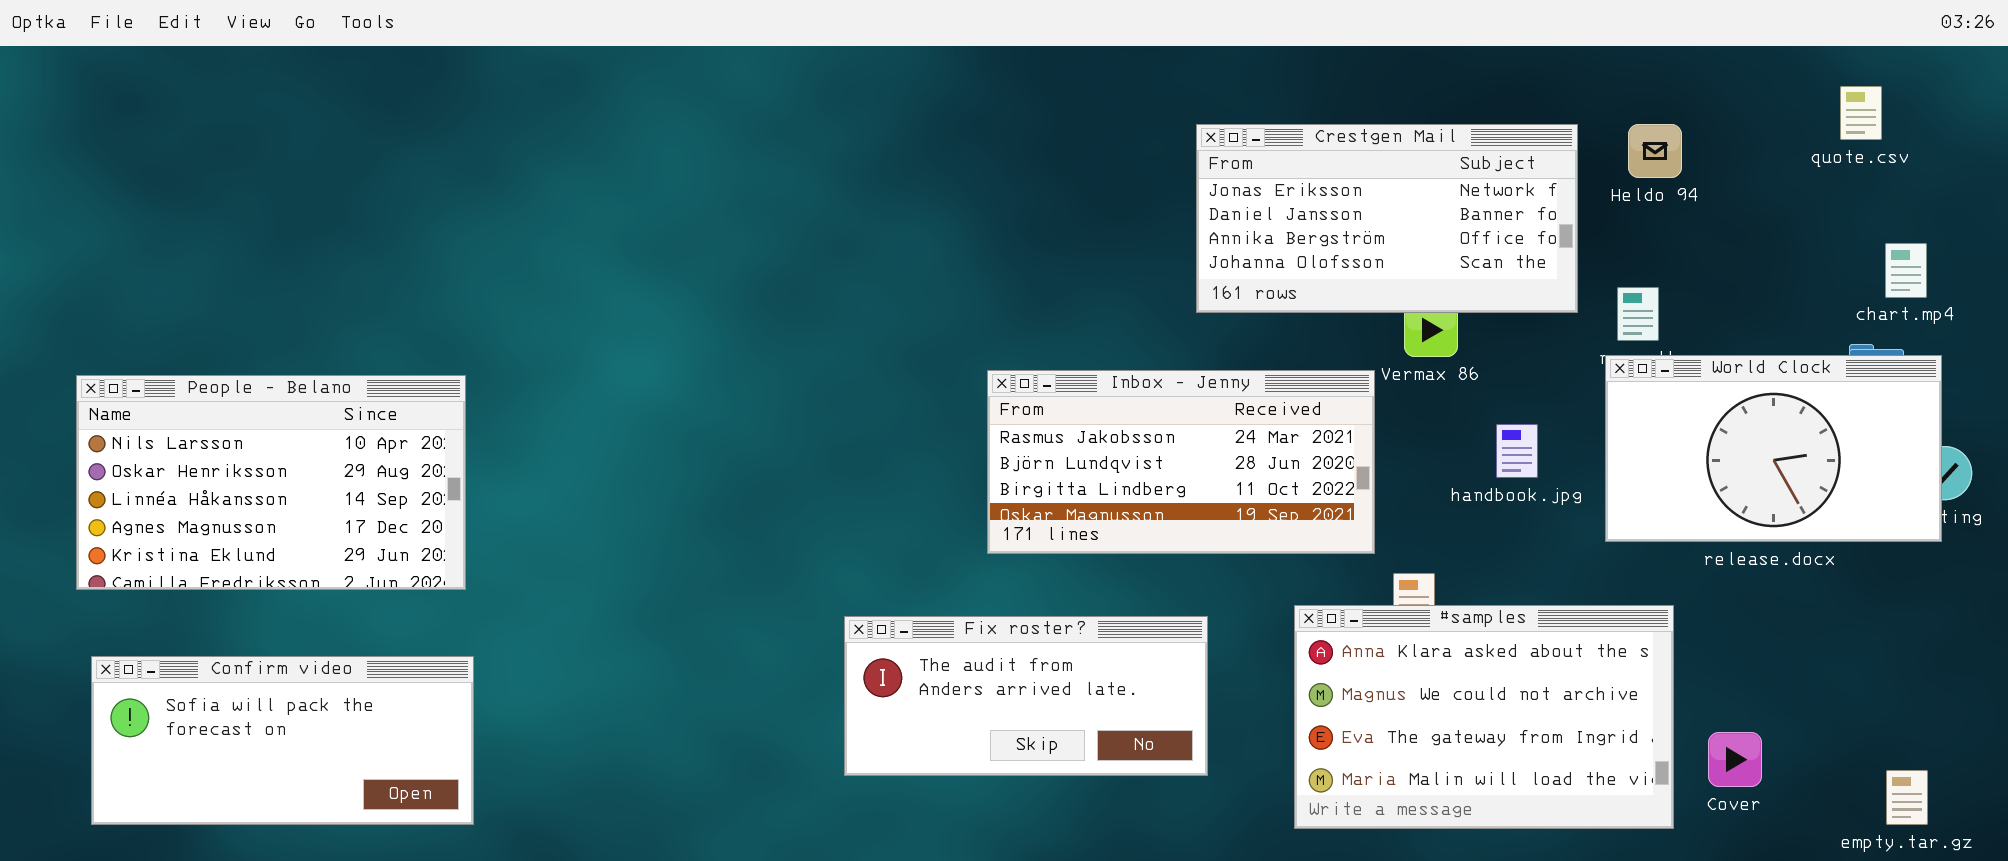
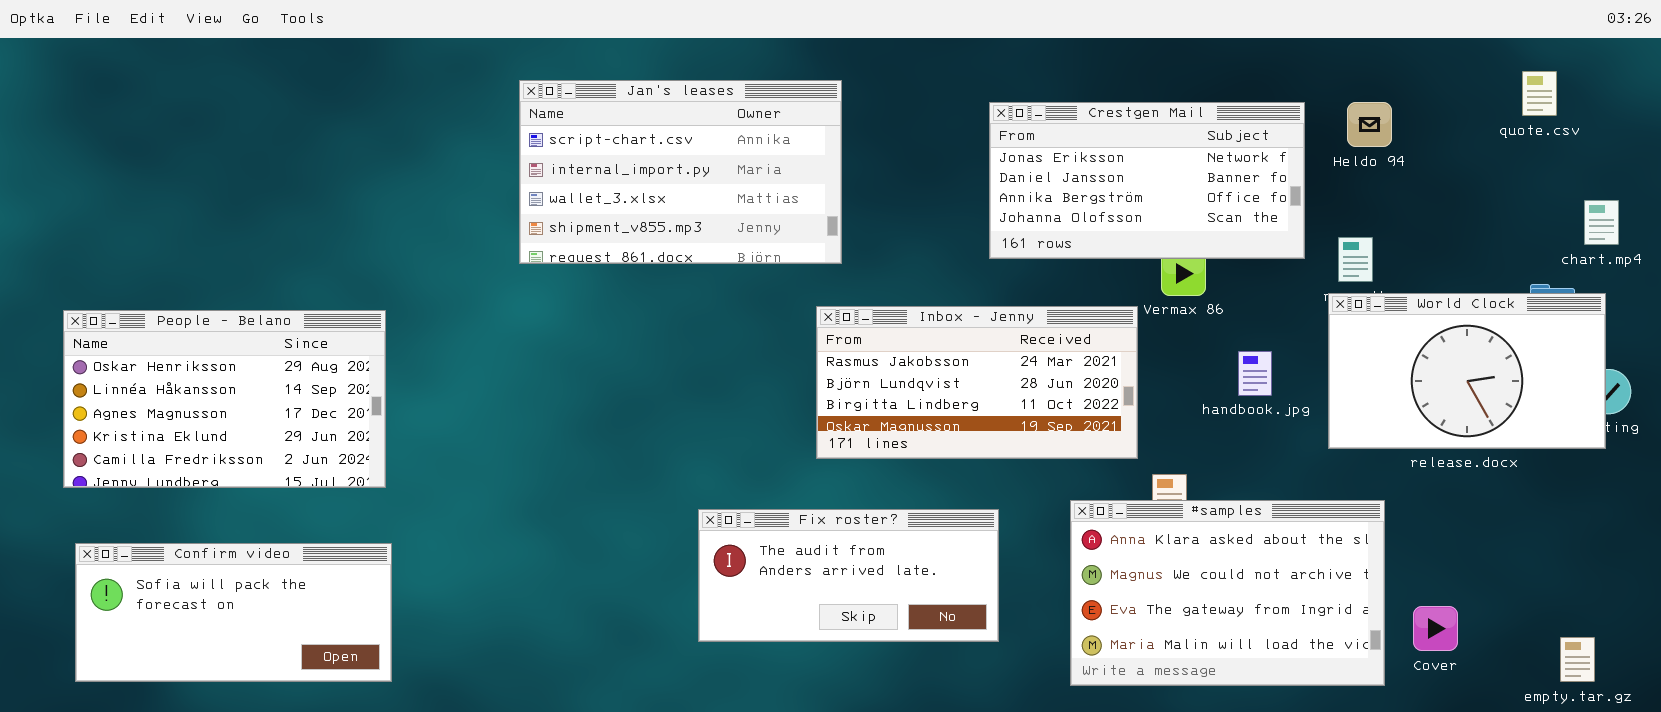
Jan's leases: none -> [519,80,842,264], opened
chart.mp4: [1885,243,1927,298] -> [1584,200,1619,245], moved
People - Belano: [76,375,466,590] -> [63,310,386,488], scrolled down 1 row

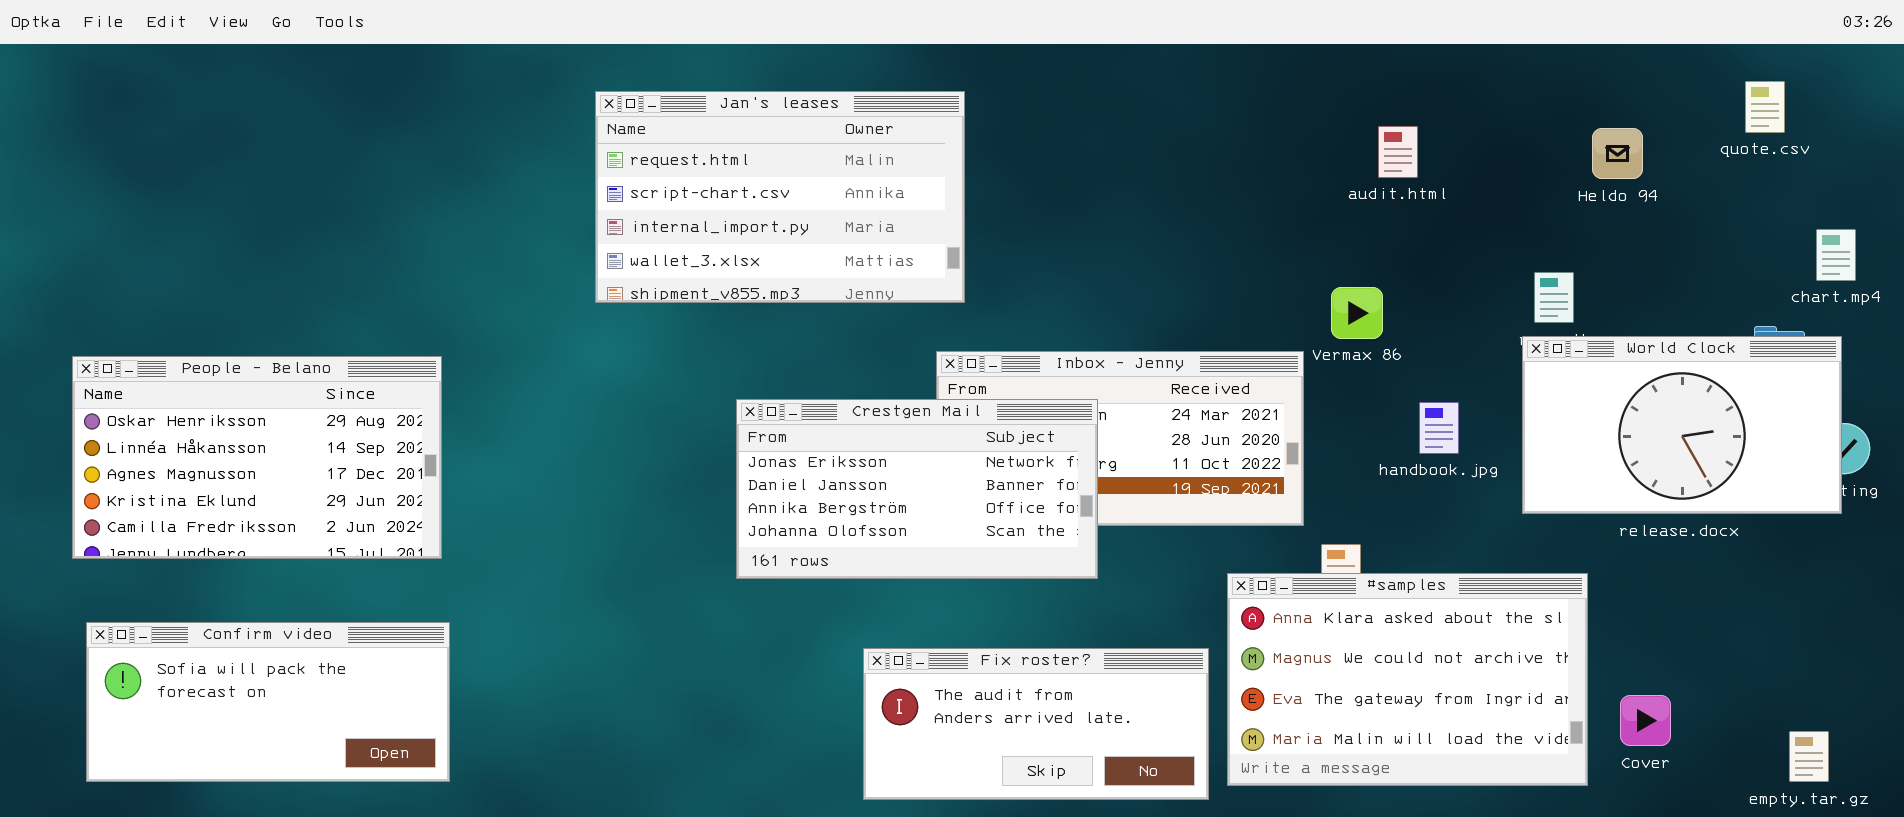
Jan's leases: [519,80,842,264] -> [595,91,965,303], scrolled up 1 row
Crestgen Mail: [989,102,1305,259] -> [736,399,1098,579], moved
Heldo 94: [1347,102,1392,147] -> [1592,128,1643,179], moved
Fix roster?: [698,509,999,642] -> [863,648,1209,800], moved

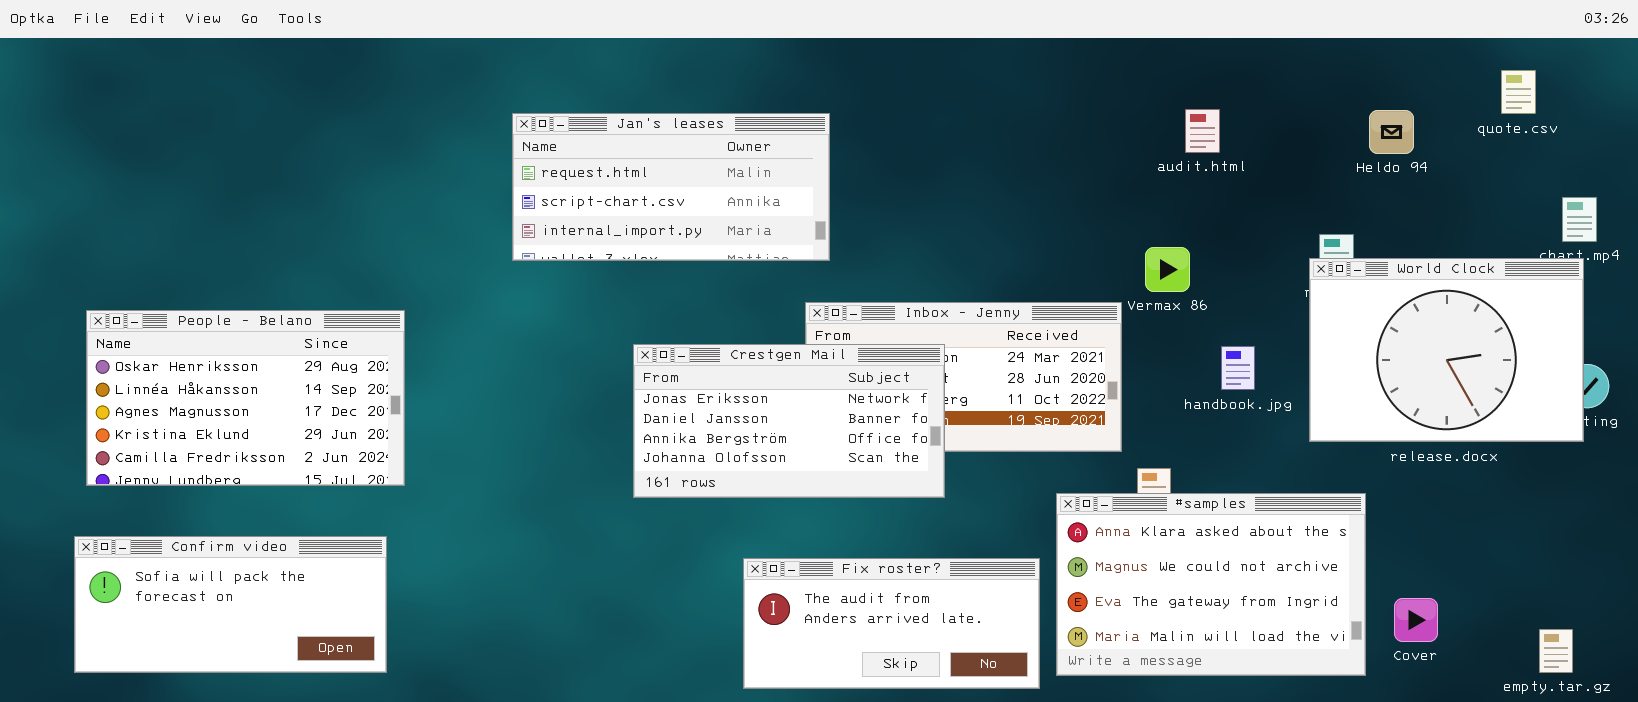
Jan's leases: [595,91,965,303] -> [512,113,830,261], resized
World Clock: [1522,336,1842,514] -> [1309,258,1584,442], resized
People - Belano: [72,356,442,559] -> [86,310,405,486], moved

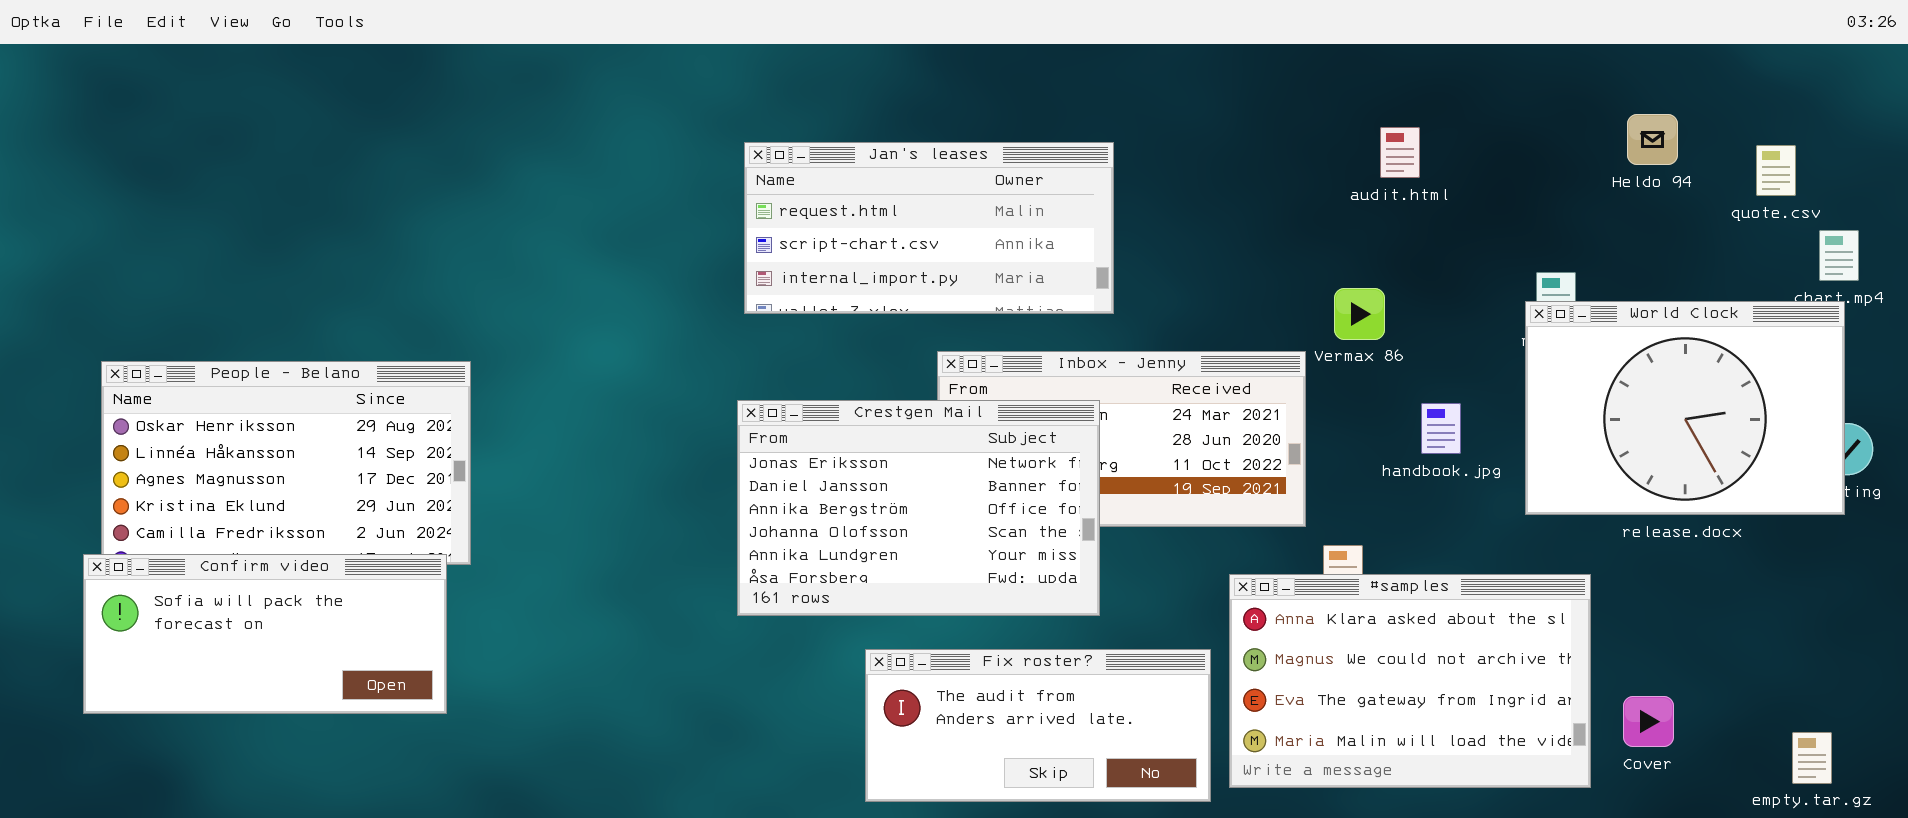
quote.csv: [1501,70,1536,114] -> [1756,145,1796,196], moved
Heldo 94: [1369,110,1414,154] -> [1627,114,1678,165], moved
Jan's leases: [512,113,830,261] -> [744,142,1114,314], moved
Crestgen Mail: [633,344,945,498] -> [737,400,1100,616], resized
Confirm video: [74,536,387,673] -> [83,554,447,714], moved

